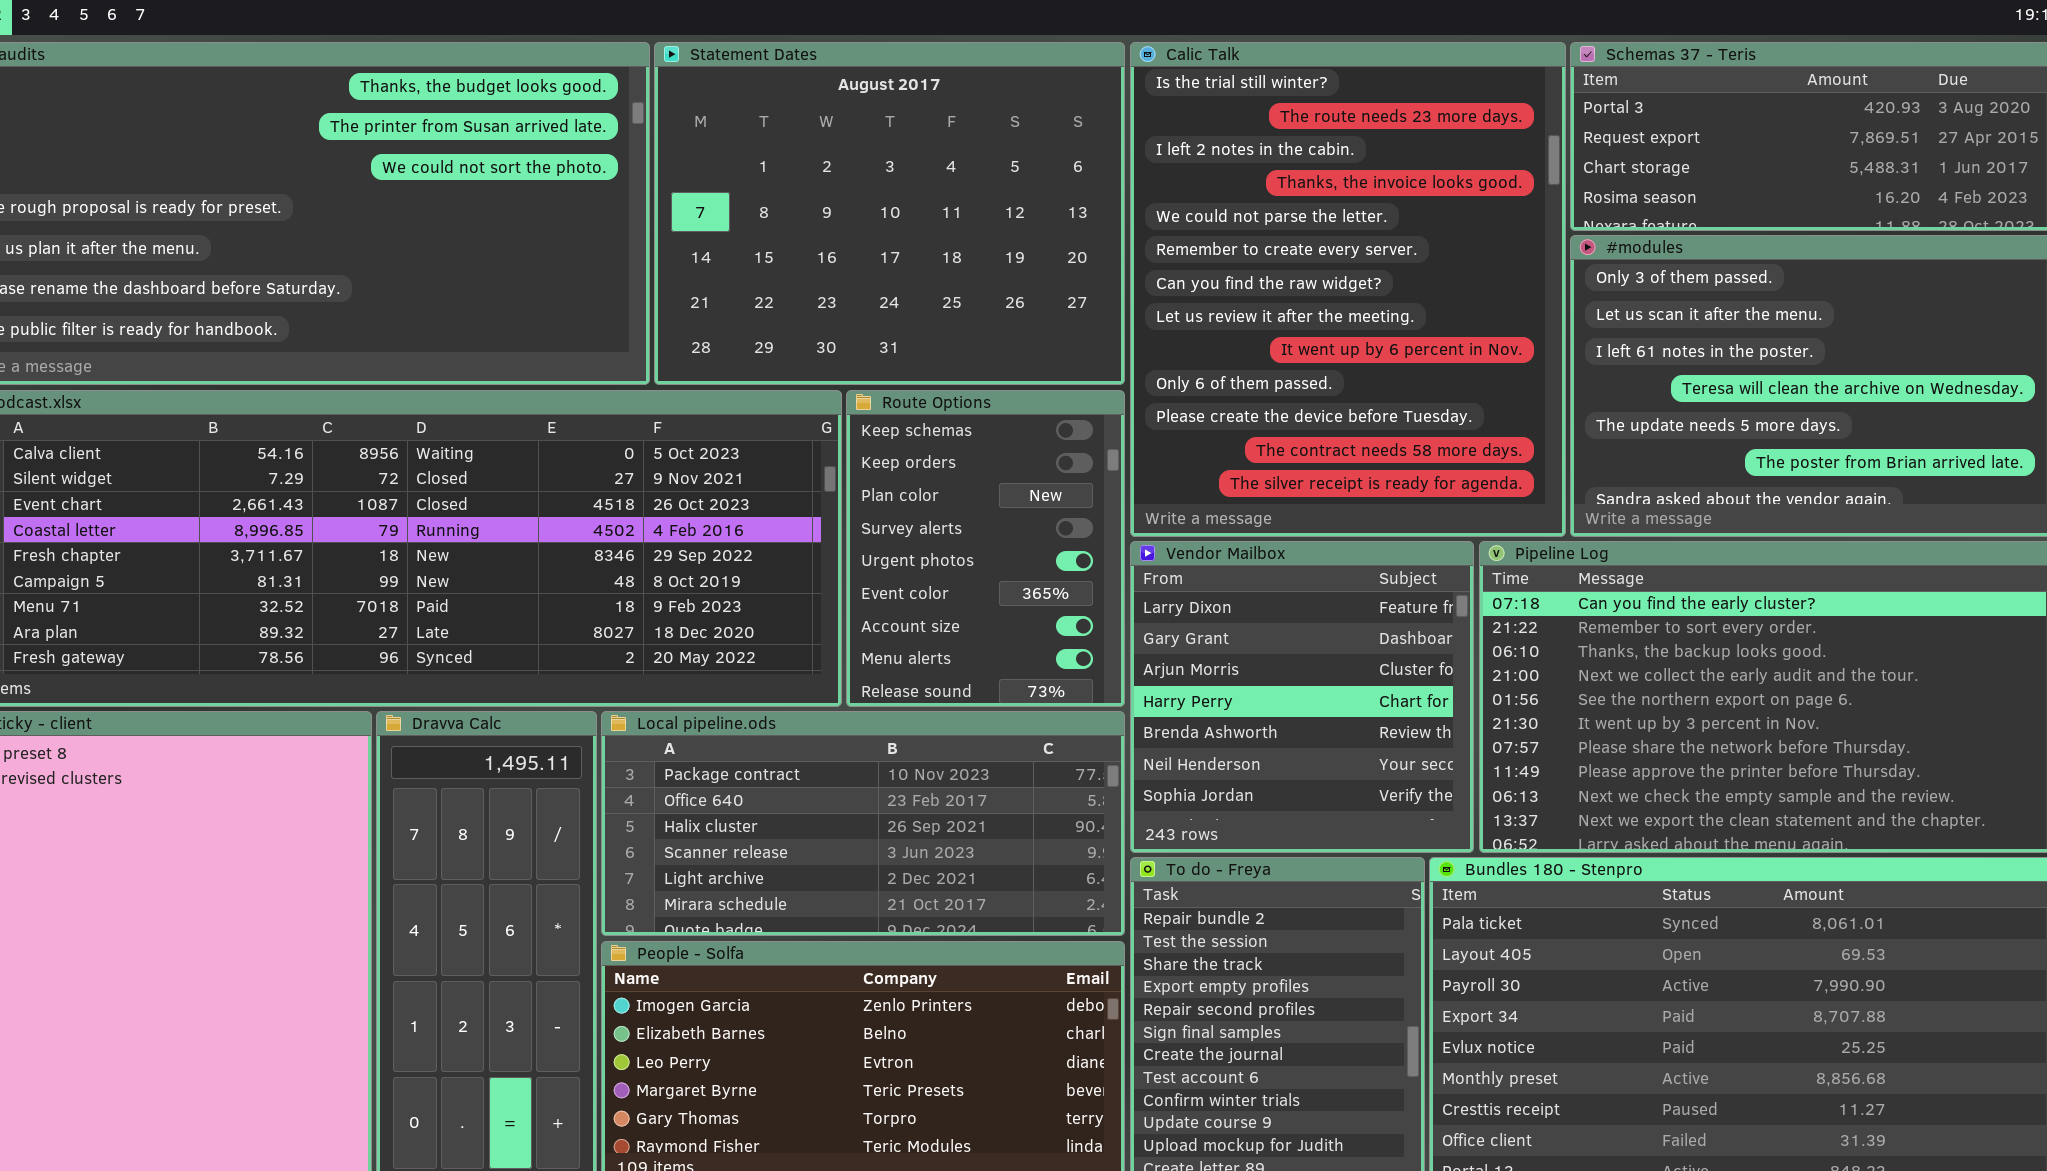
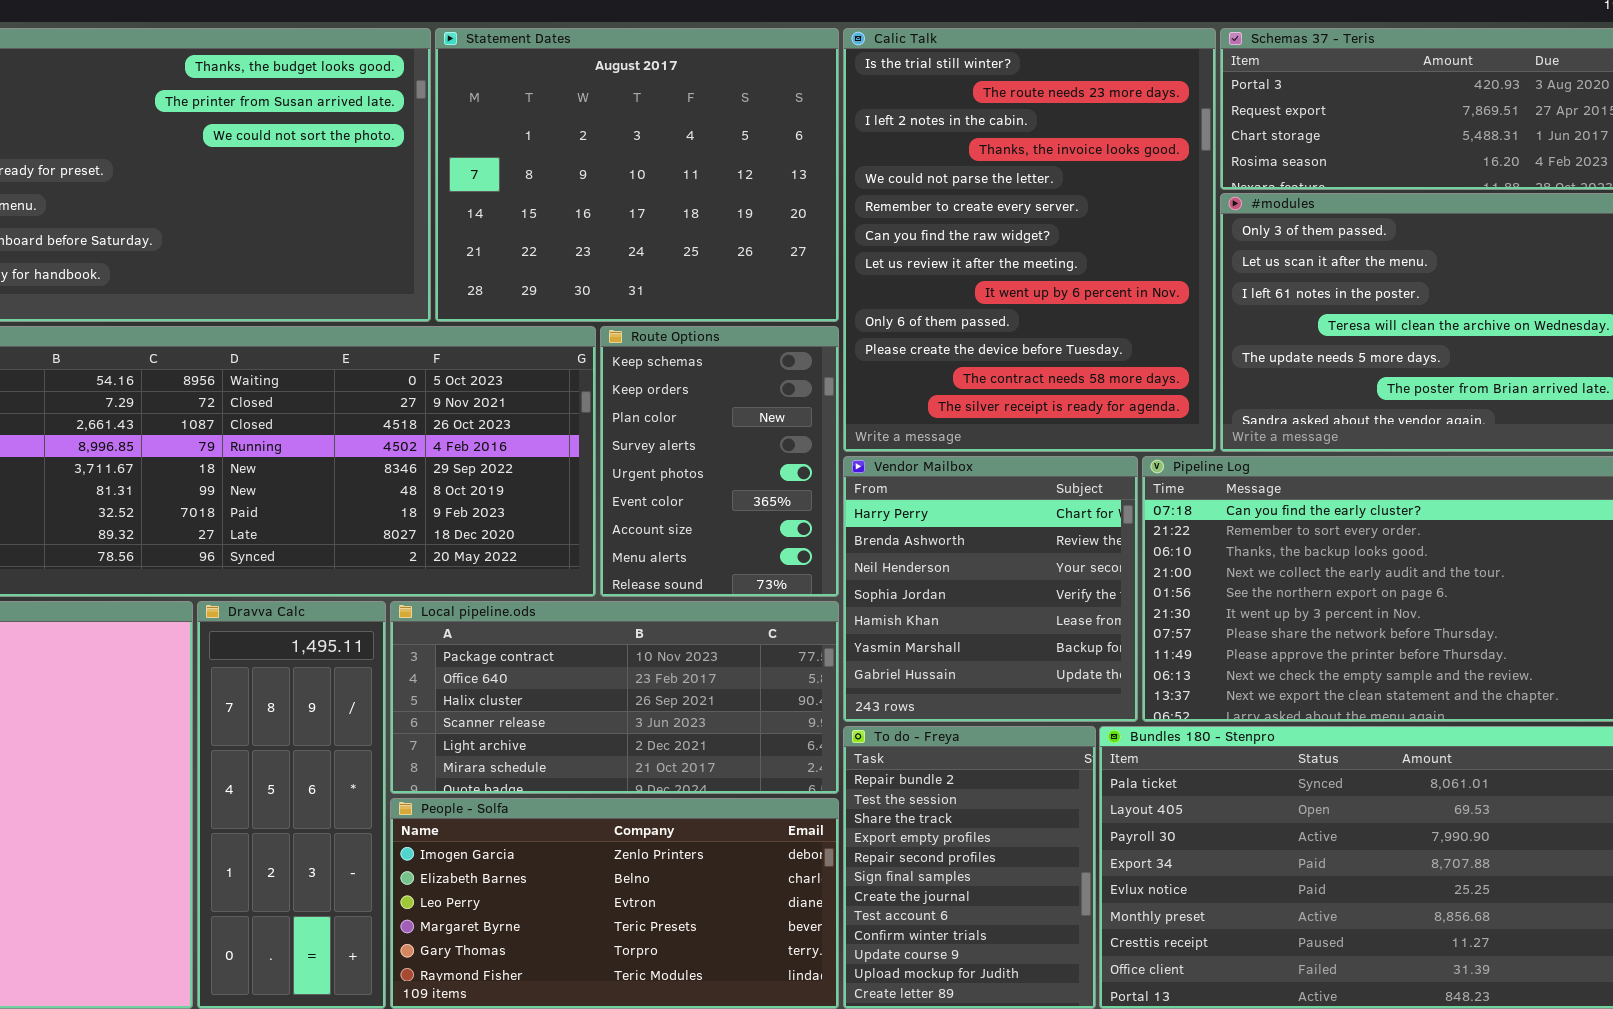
Vendor Mailbox: [1130,541,1474,853] -> [843,456,1138,722], scrolled down 3 rows

